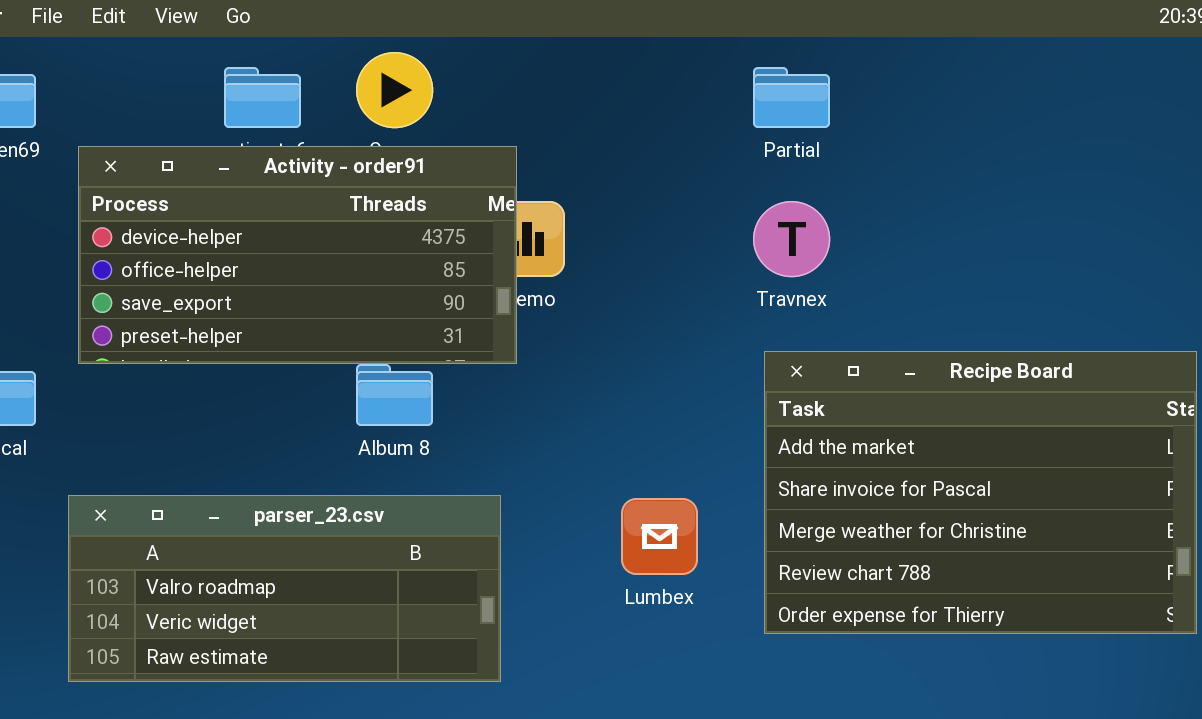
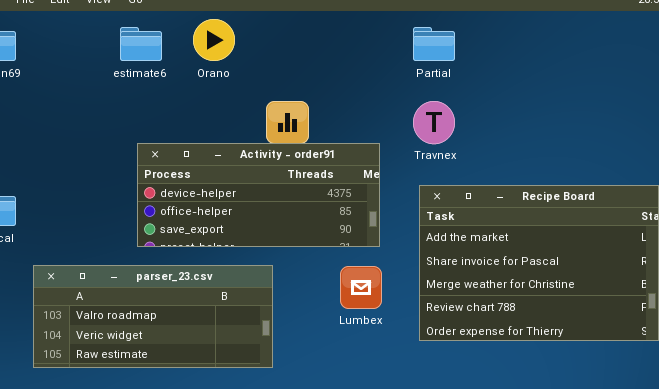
Activity - order91: [78,146,517,364] -> [137,143,380,247], moved, resized

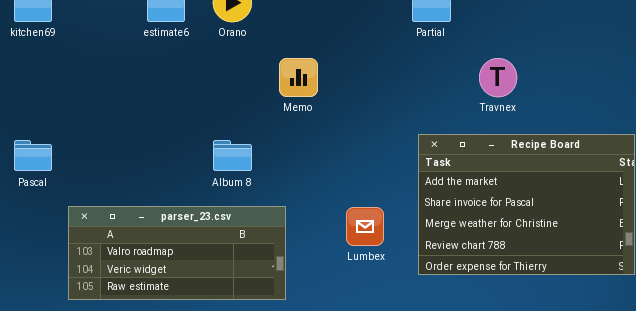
Travnex: [413,101,455,144] -> [479,58,517,97], moved
Activity - order91: [137,143,380,247] -> none, closed

